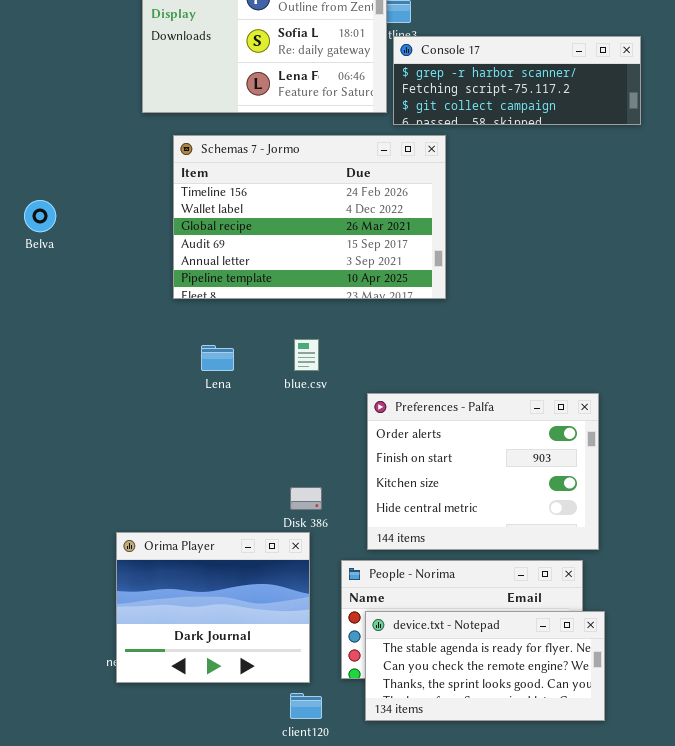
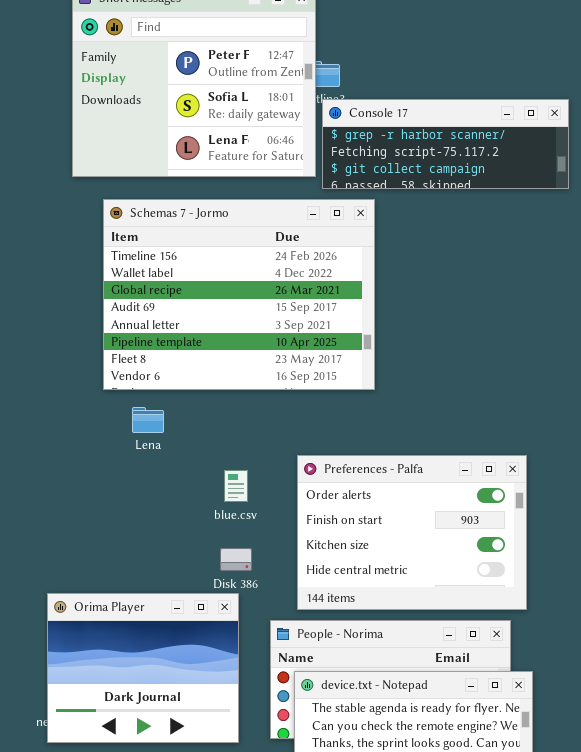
Schemas 7 - Jormo: [173,135,446,299] -> [103,199,375,390], resized
blue.csv: [294,339,319,371] -> [224,470,248,502], moved

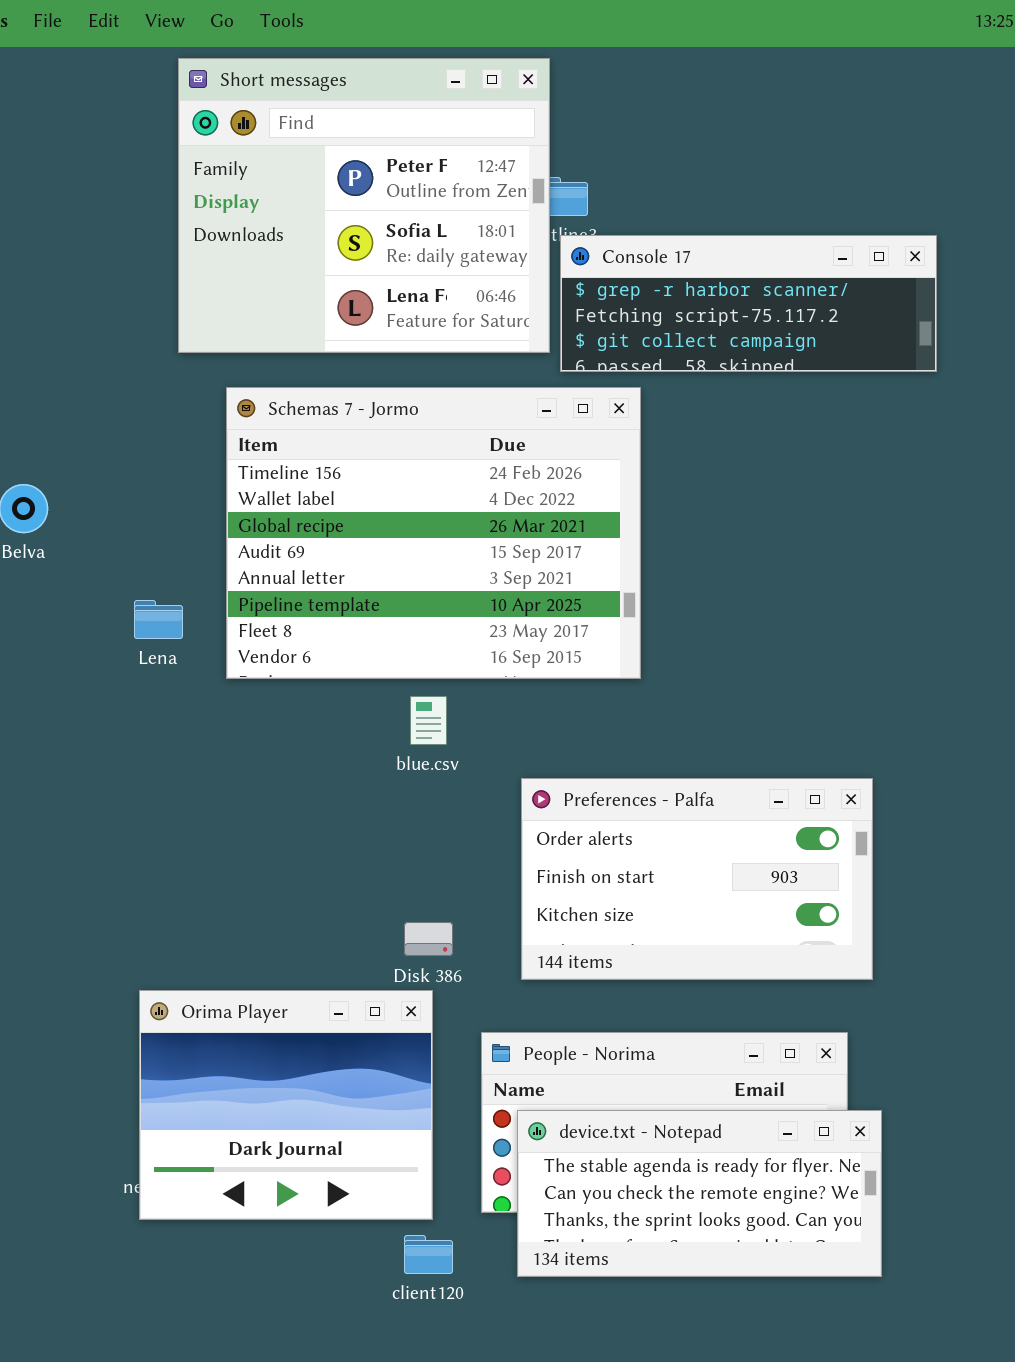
Lena: [132,407,164,433] -> [134,600,183,639], moved
Preferences - Palfa: [297,455,527,610] -> [521,778,873,980], resized
blue.csv: [224,470,248,502] -> [410,696,447,745], moved

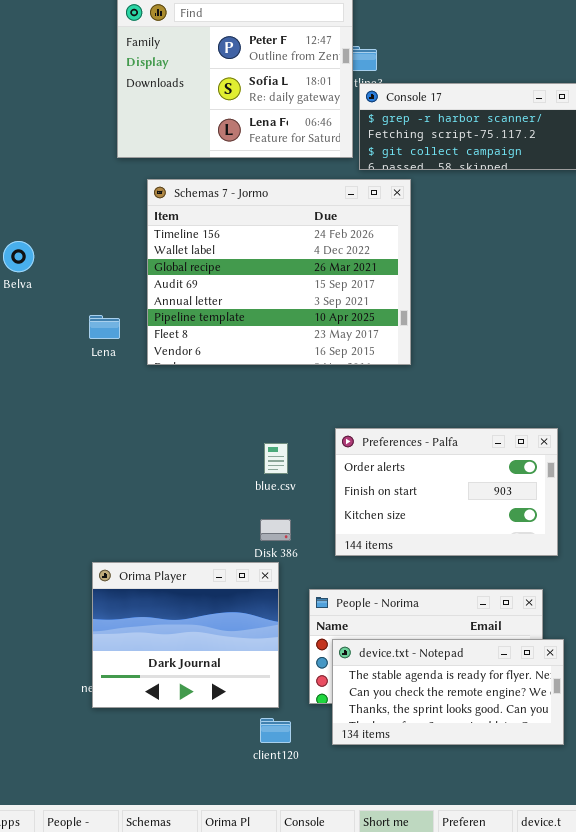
blue.csv: [410,696,447,745] -> [264,443,288,474], moved

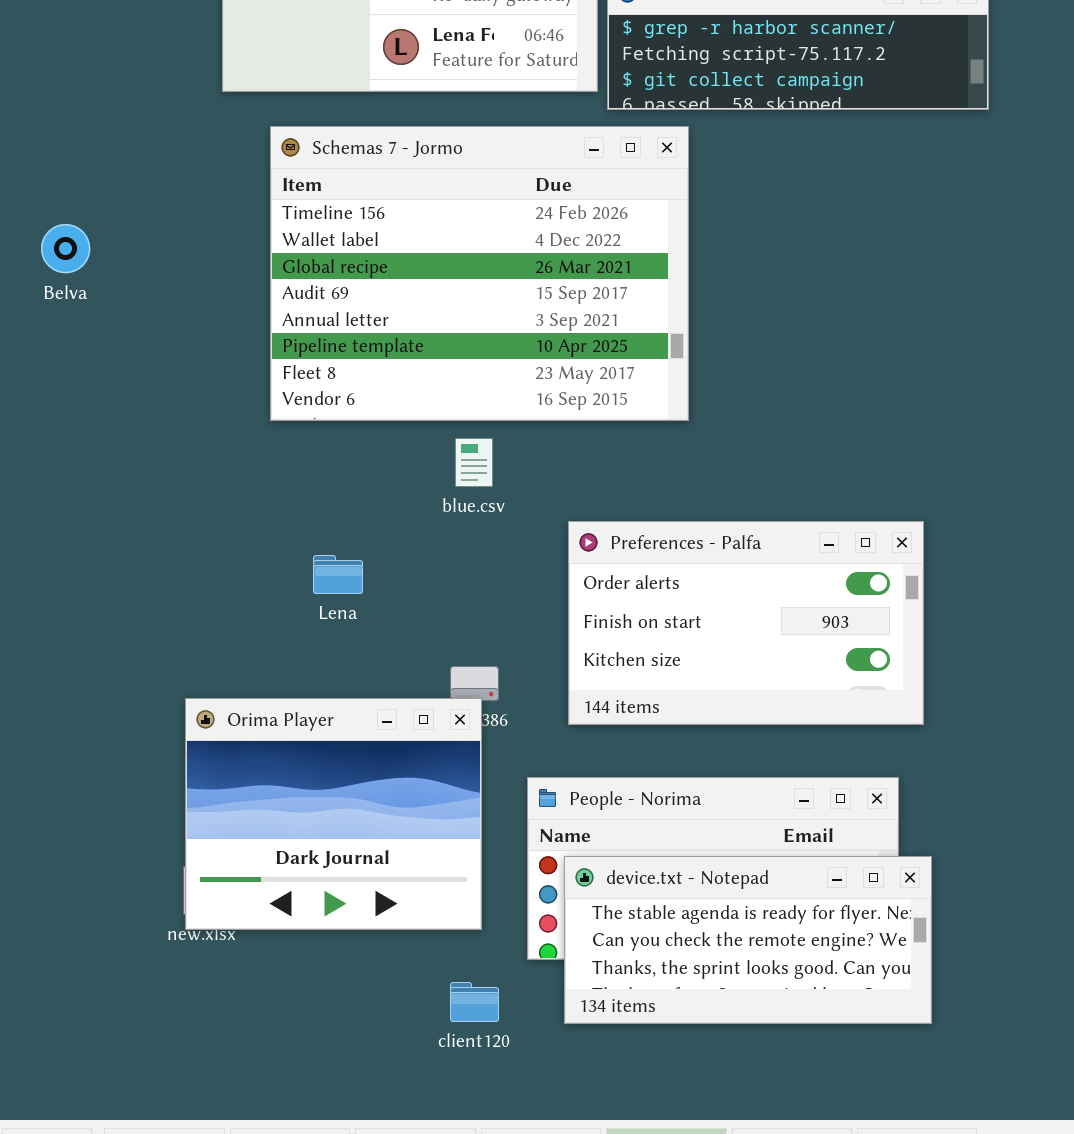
Lena: [89,315,120,339] -> [313,555,363,594], moved
blue.csv: [264,443,288,474] -> [455,438,493,487], moved
Orima Player: [92,562,279,708] -> [185,698,482,930], moved

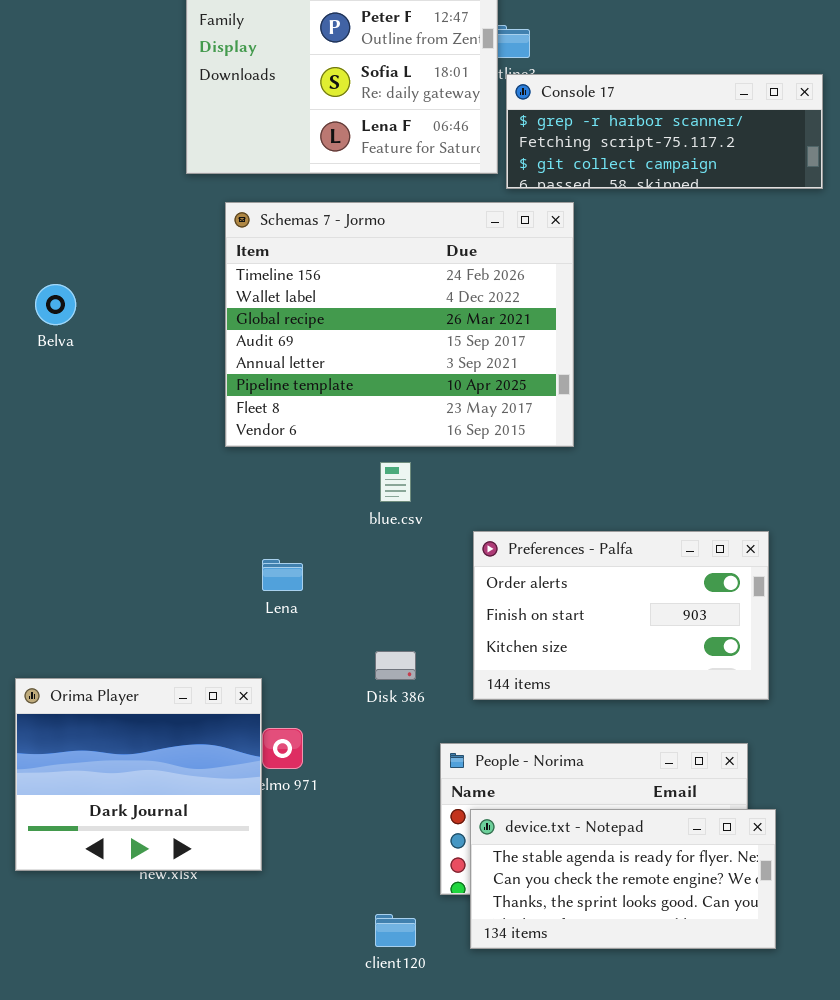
Orima Player: [185,698,482,930] -> [15,678,262,871], moved

